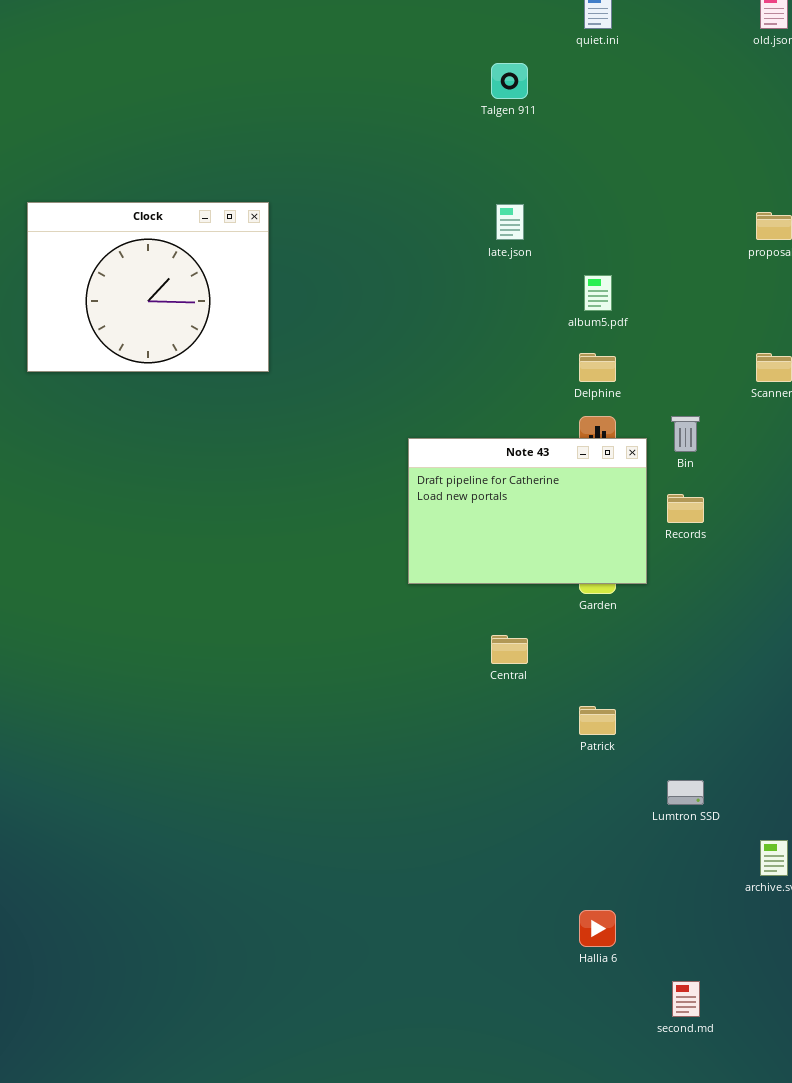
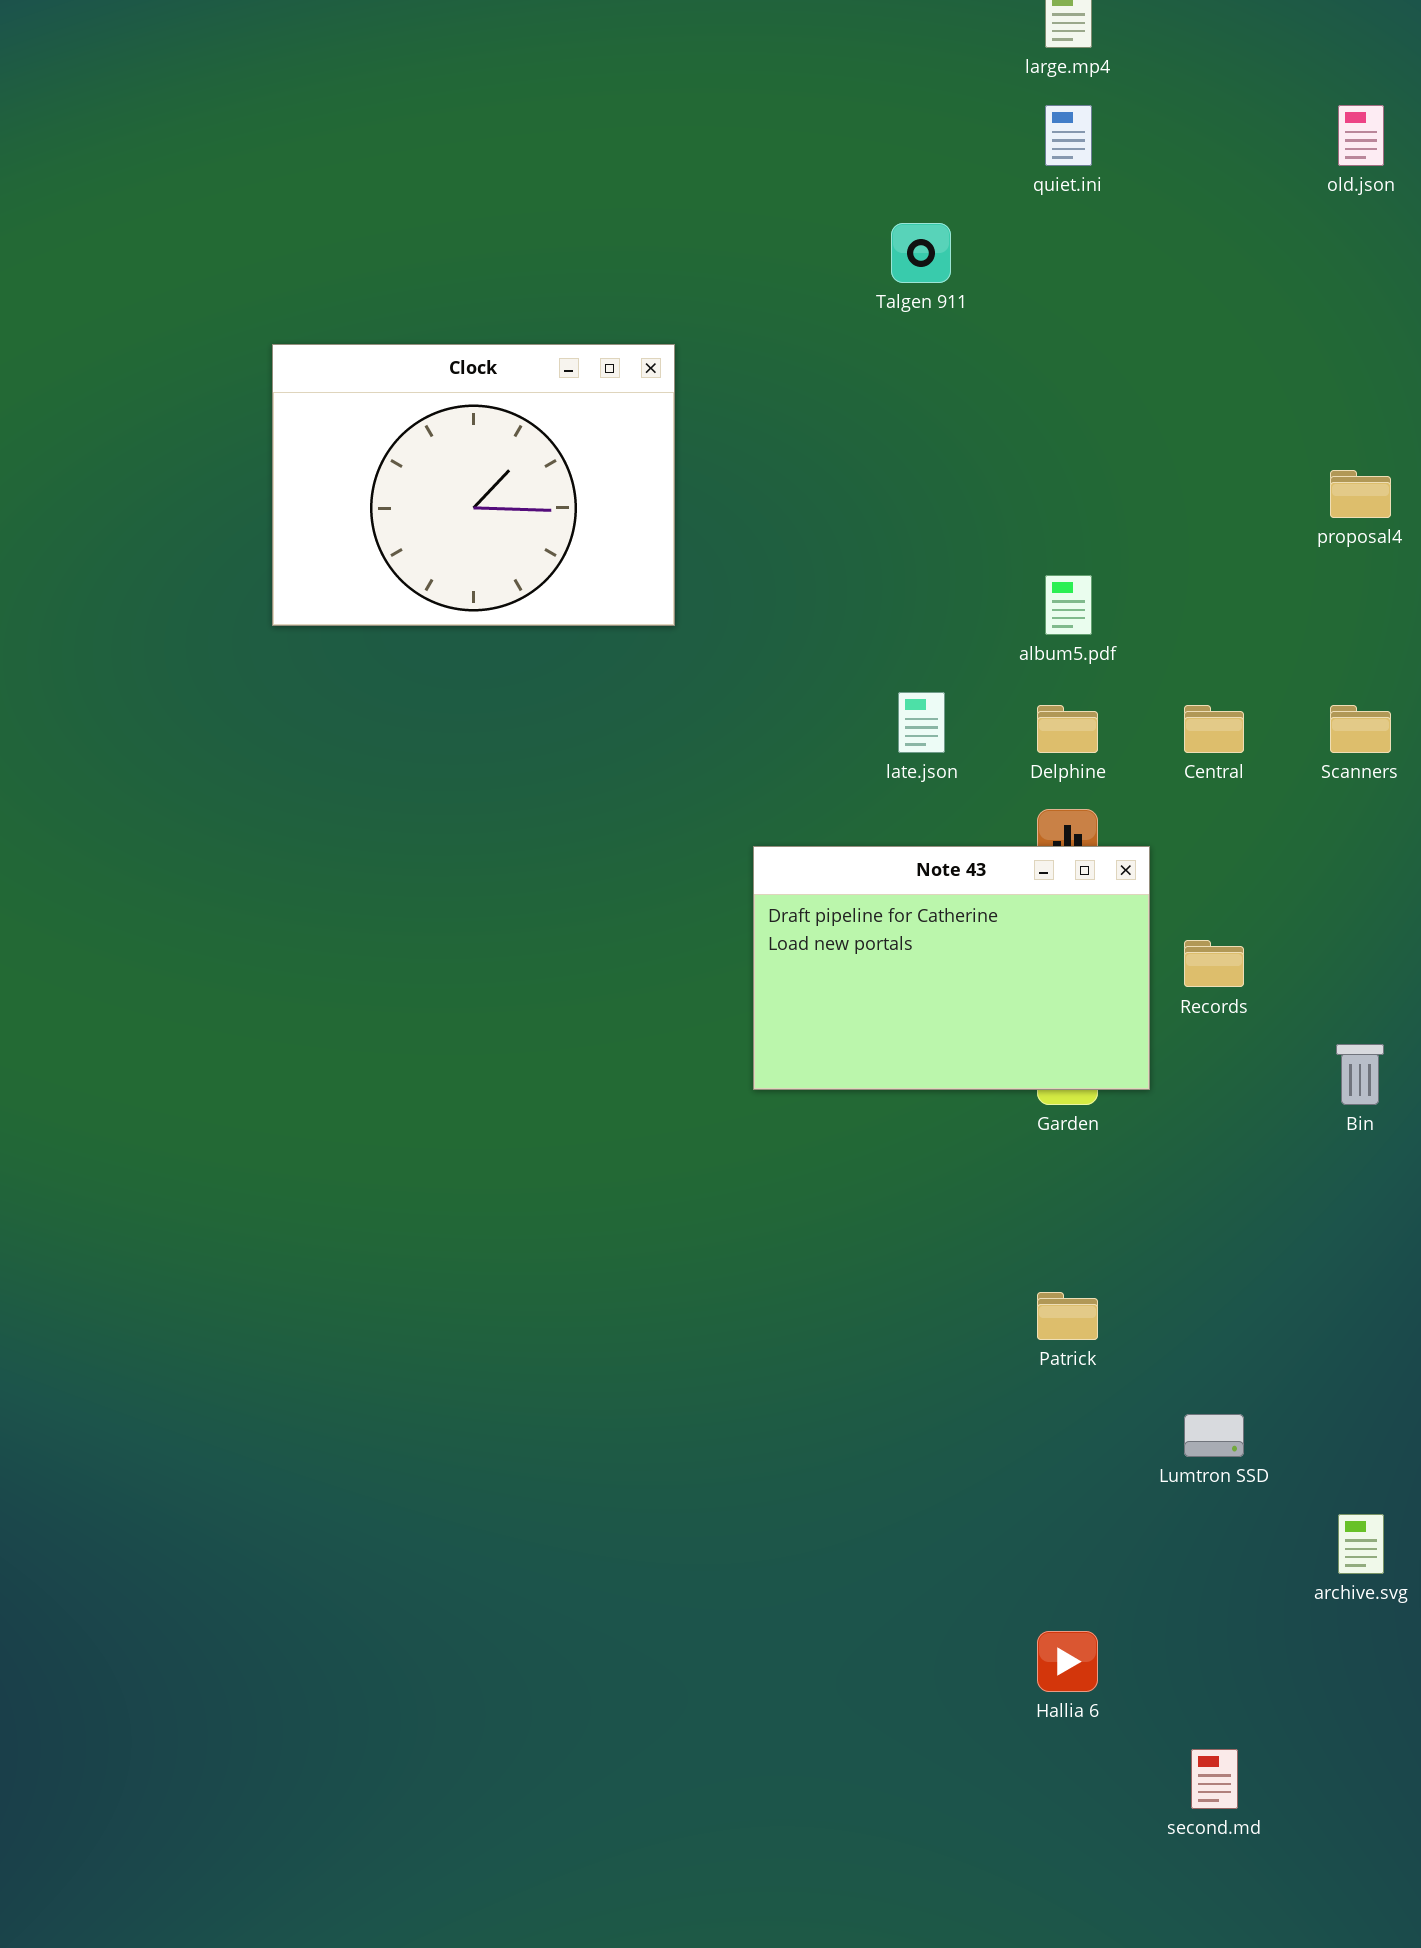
Clock: [27,202,269,372] -> [272,344,675,626], moved
late.json: [496,204,524,240] -> [898,692,945,753], moved
Bin: [671,416,700,452] -> [1336,1044,1384,1105], moved
Central: [491,635,528,664] -> [1184,705,1244,753], moved

